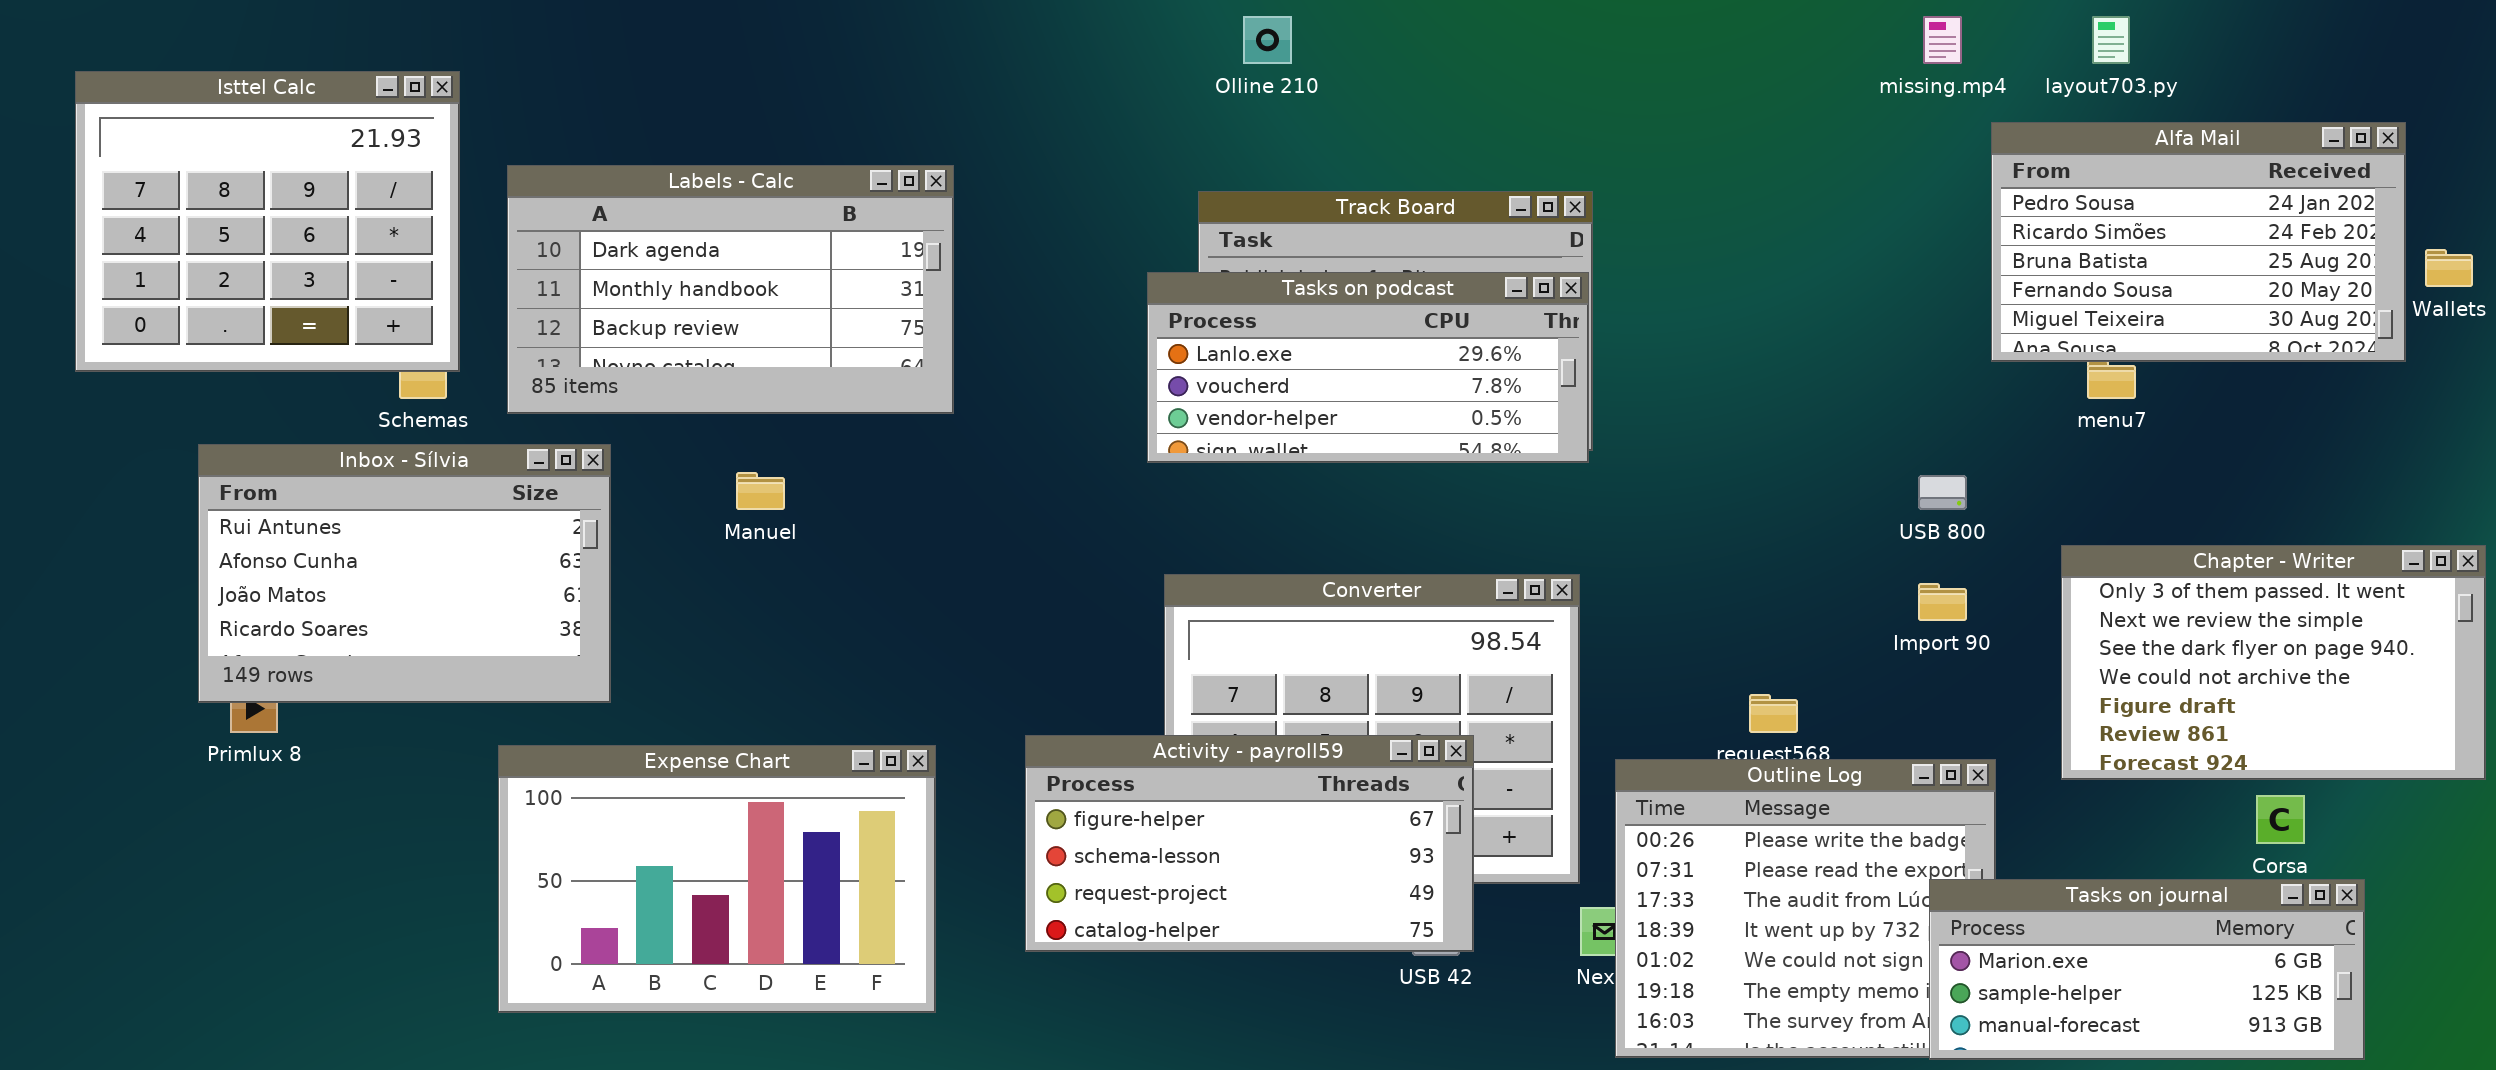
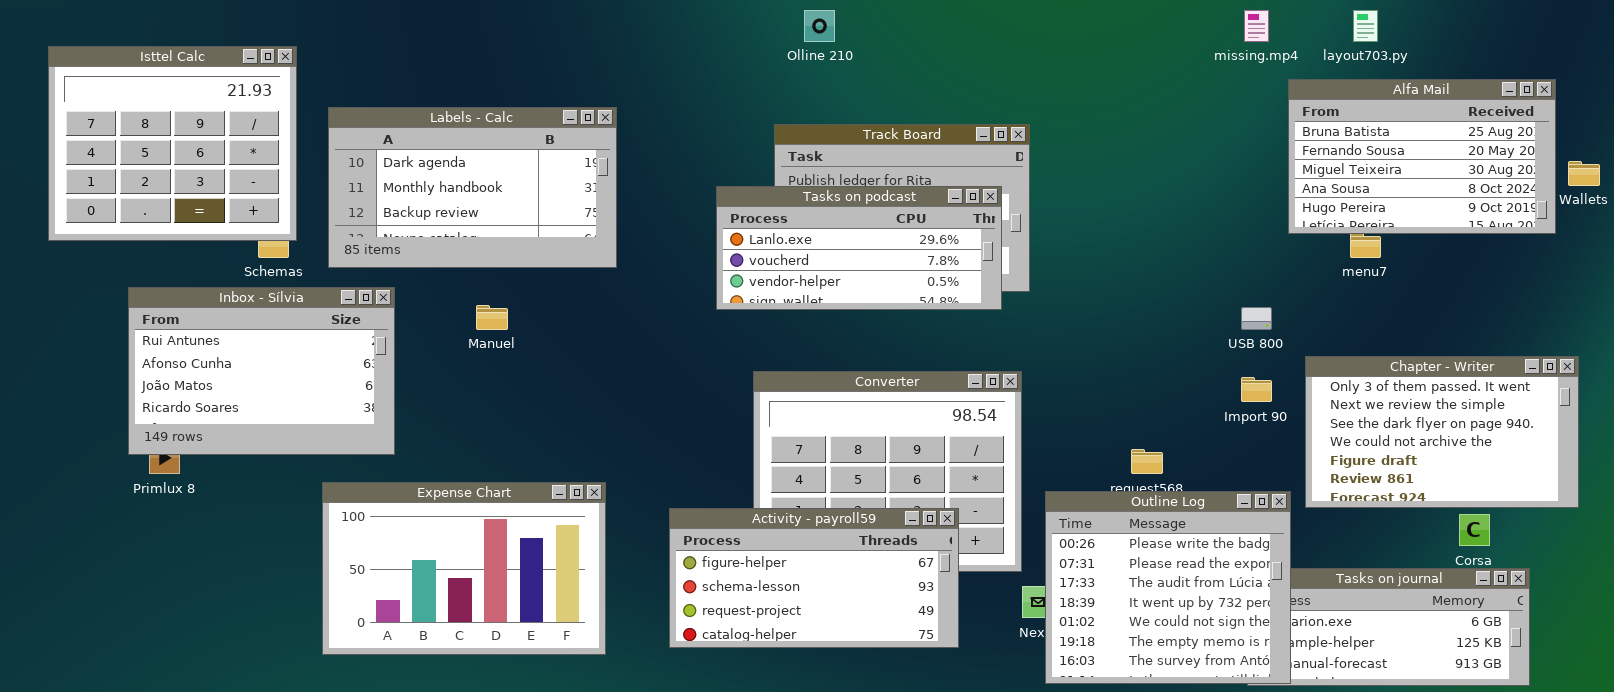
Alfa Mail: [1991,122,2406,362] -> [1288,79,1556,234], scrolled down 2 rows
Tasks on podcast: [1147,272,1589,463] -> [716,186,1002,310], moved
Chapter - Writer: [2061,545,2486,780] -> [1305,356,1579,508], moved
Activity - payroll59: [1025,735,1474,952] -> [669,508,959,648], moved
Outline Log: [1615,759,1996,1058] -> [1045,491,1291,684], raised

